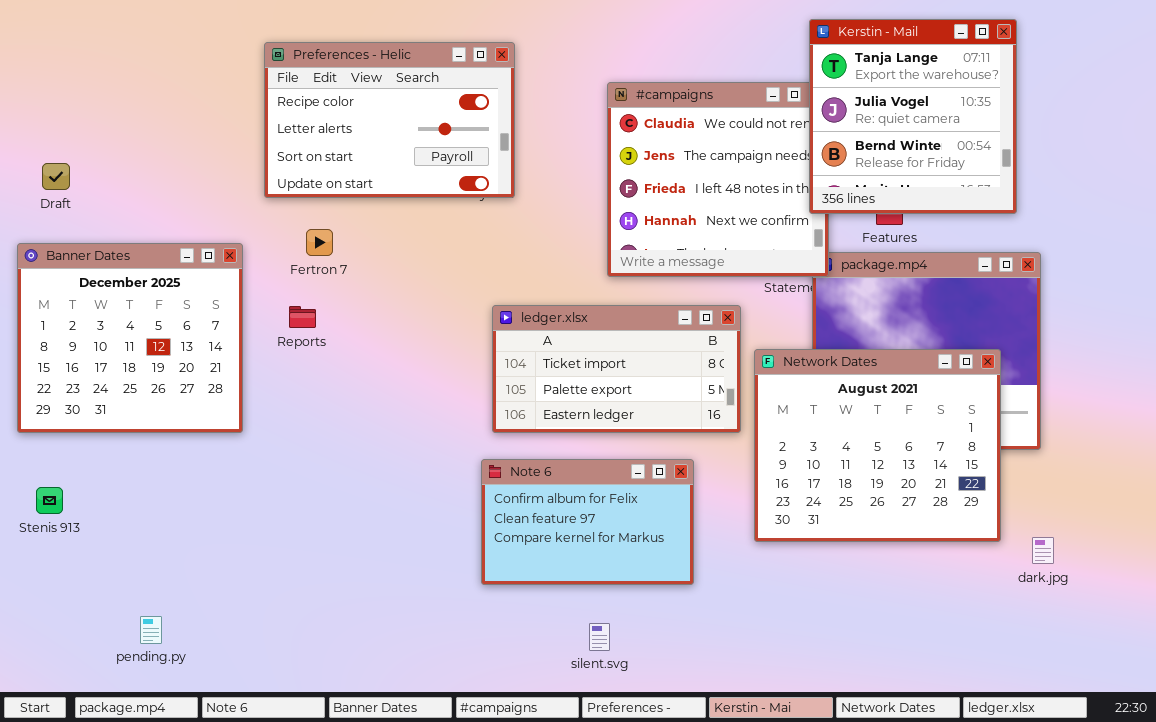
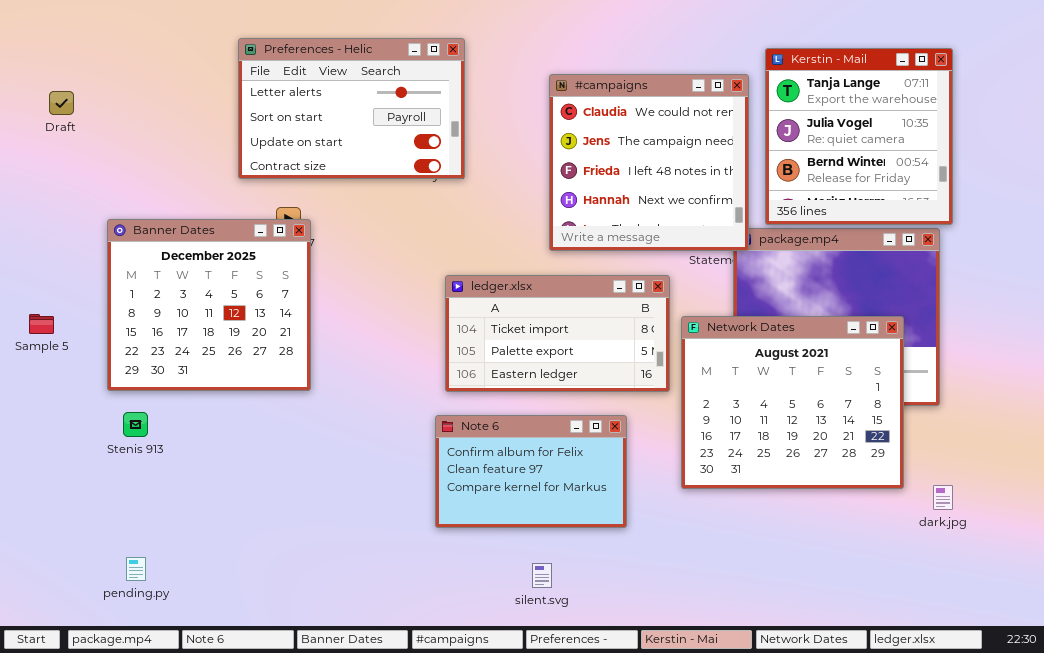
Kerstin - Mail: [809,19,1017,214] -> [765,48,953,225], moved
Preferences - Helic: [264,42,515,198] -> [238,38,465,179], scrolled down 1 row
Draft: [42,163,70,190] -> [49,91,74,115], moved
Banner Dates: [17,243,243,433] -> [107,219,311,391], moved
Stenis 913: [36,487,63,514] -> [123,412,148,437], moved

